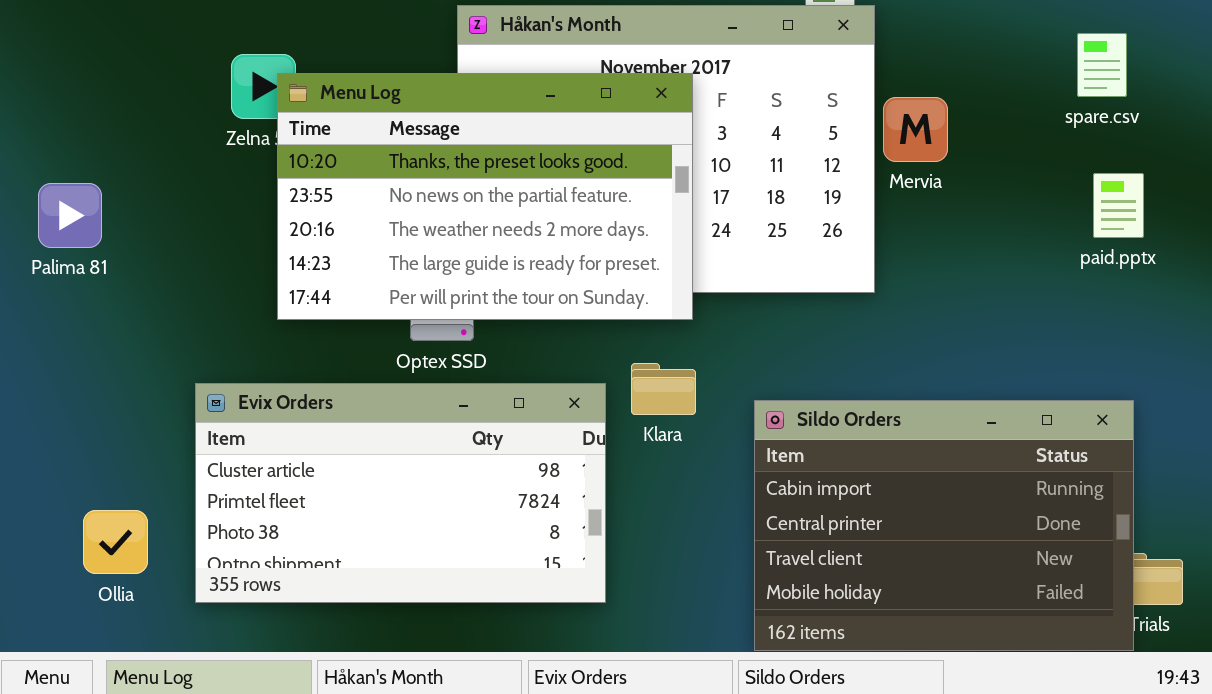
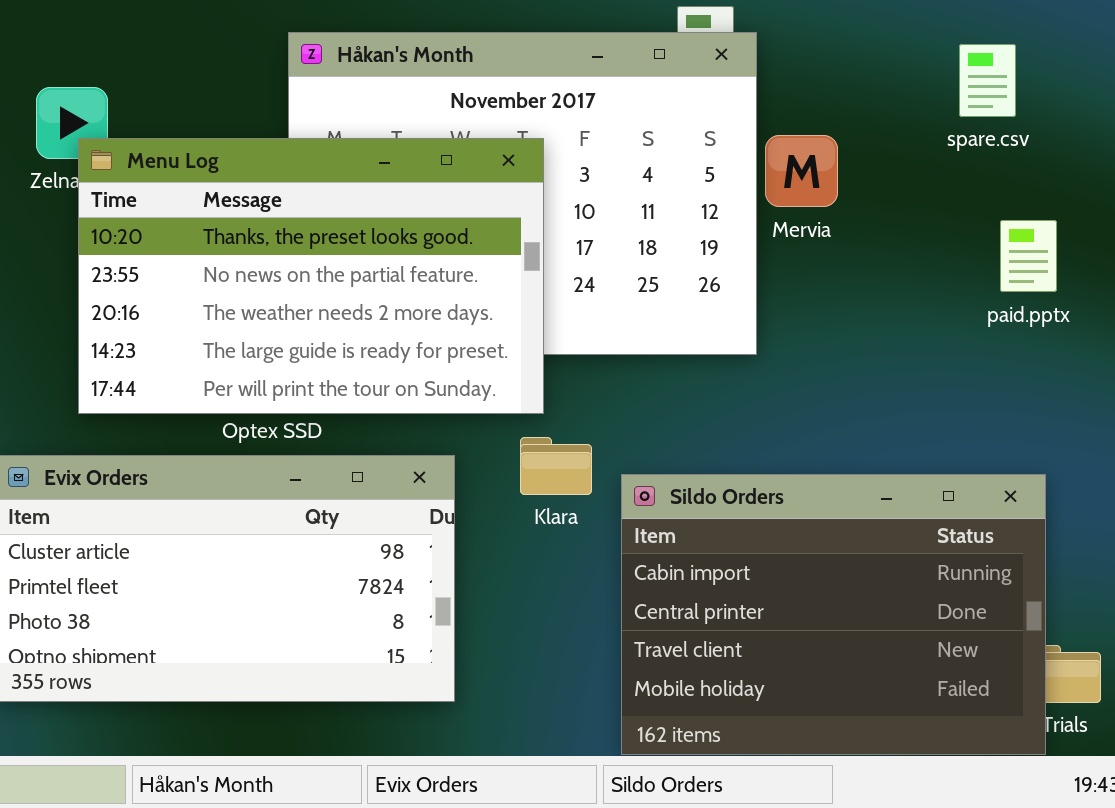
spare.csv: [1077,33,1127,97] -> [959,44,1016,117], moved
Menu Log: [277,73,693,320] -> [78,138,544,414], moved
Klara: [631,363,696,415] -> [520,437,592,495], moved

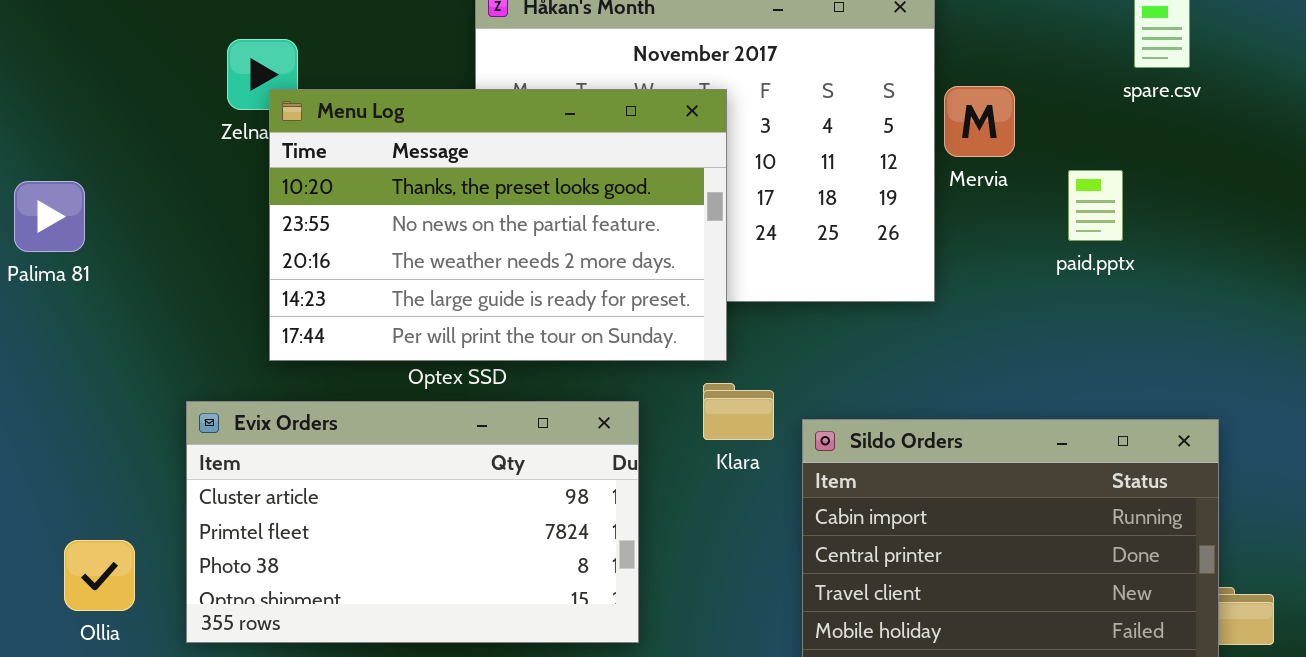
paid.pptx: [1000,220,1057,292] -> [1068,170,1123,241], moved

